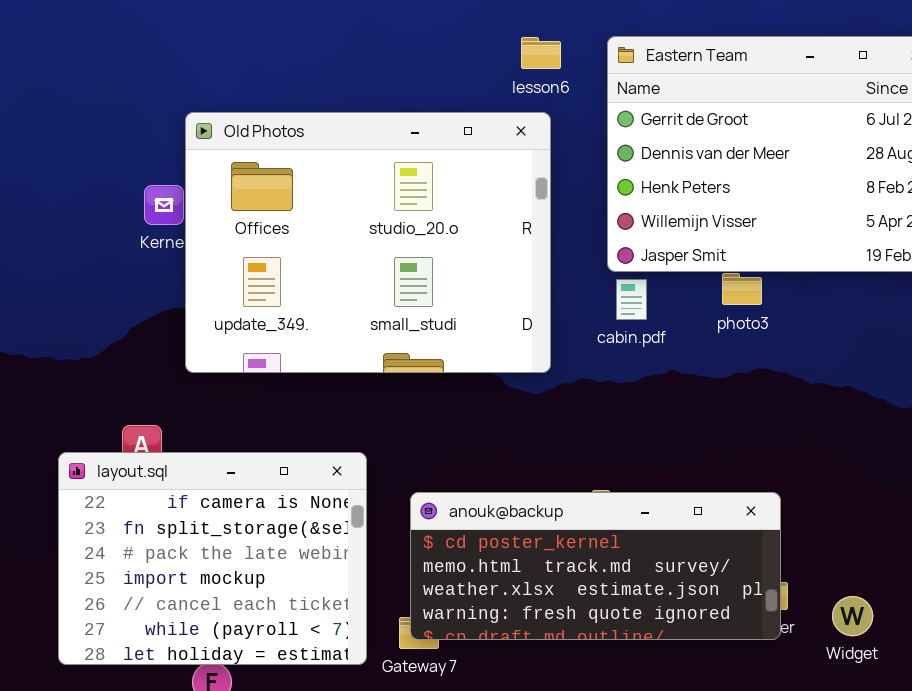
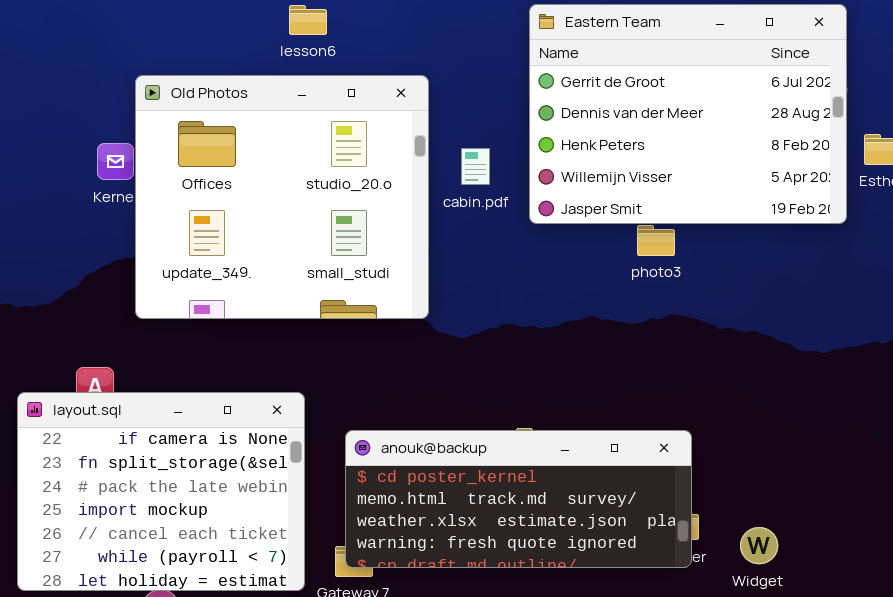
lesson6: [521,37,561,69] -> [289,5,327,35], moved
Old Photos: [185,112,551,373] -> [135,75,429,319], resized
cabin.pdf: [616,279,647,320] -> [461,148,490,185], moved

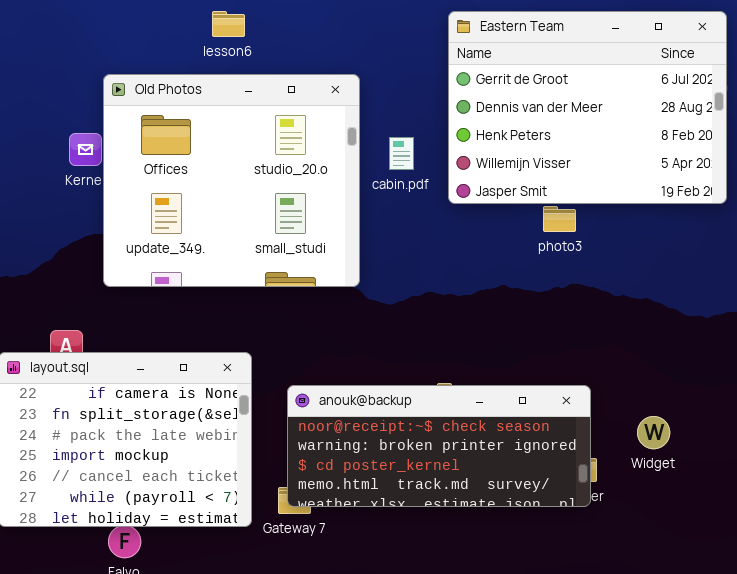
lesson6: [289,5,327,35] -> [212,11,245,37], moved
anouk@backup: [345,430,692,568] -> [287,385,591,507], scrolled up 2 rows
Widget: [740,527,778,564] -> [637,416,670,449], moved

